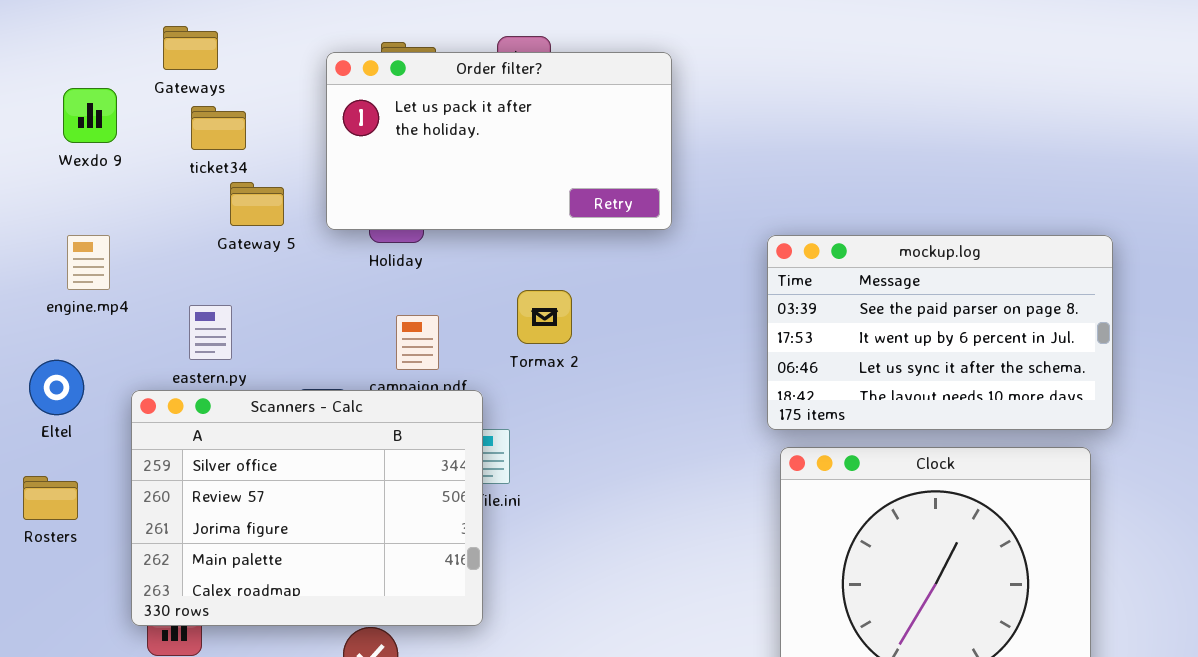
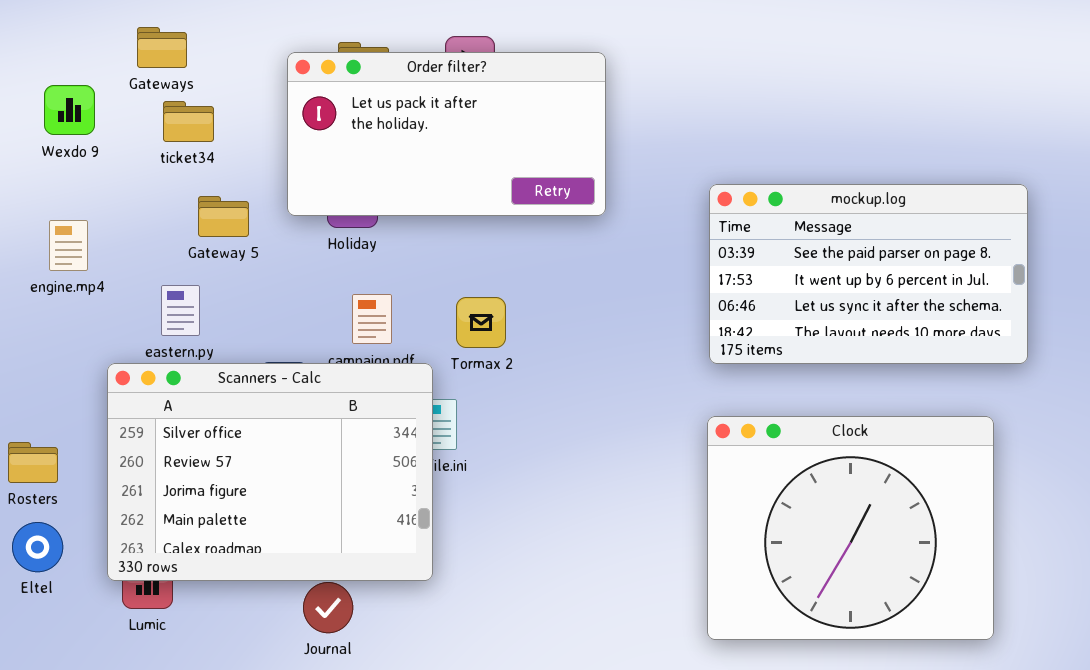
Gateway 5: [230,182,284,226] -> [198,196,249,237], moved
mockup.log: [767,235,1113,430] -> [709,184,1028,364], moved
Tormax 2: [517,290,572,344] -> [456,297,506,348], moved
Eltel: [29,360,84,415] -> [12,522,63,572], moved

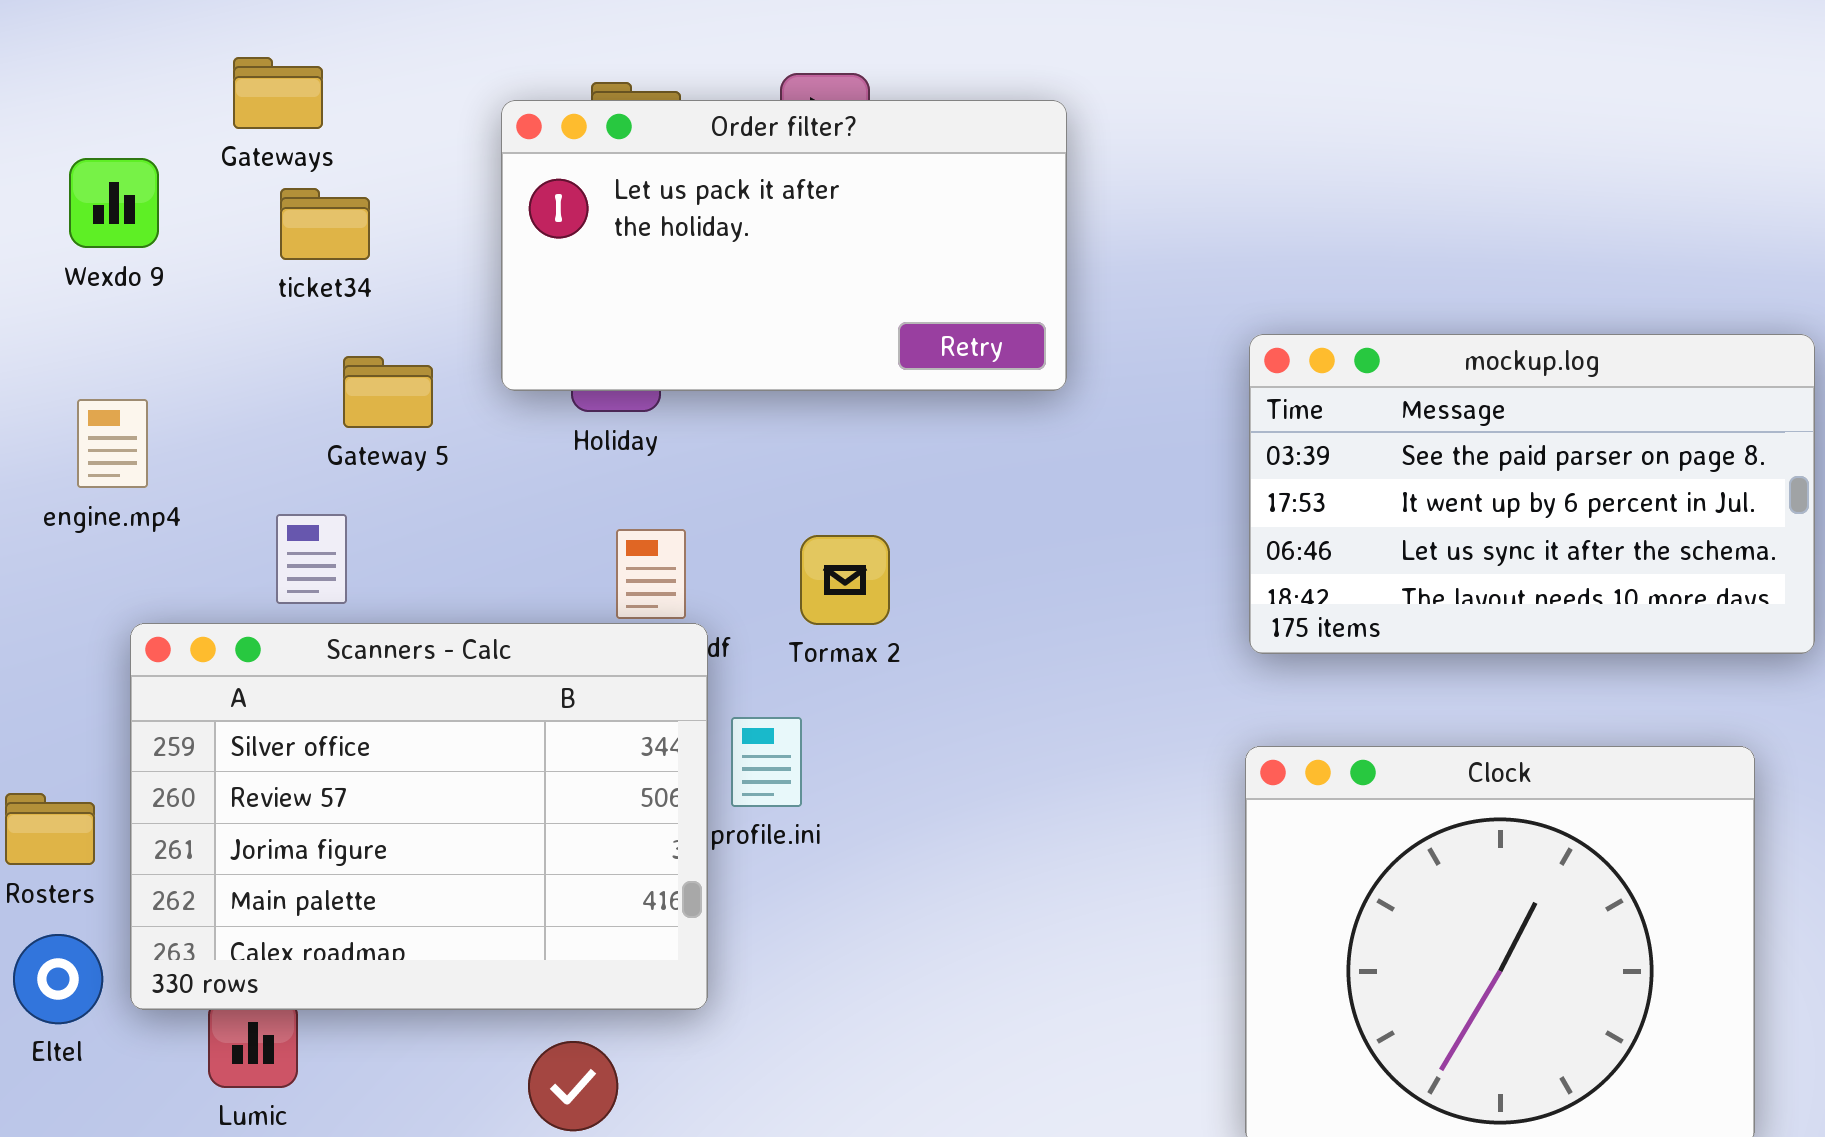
Scanners - Calc: [107,363,433,581] -> [130,623,708,1010], moved

